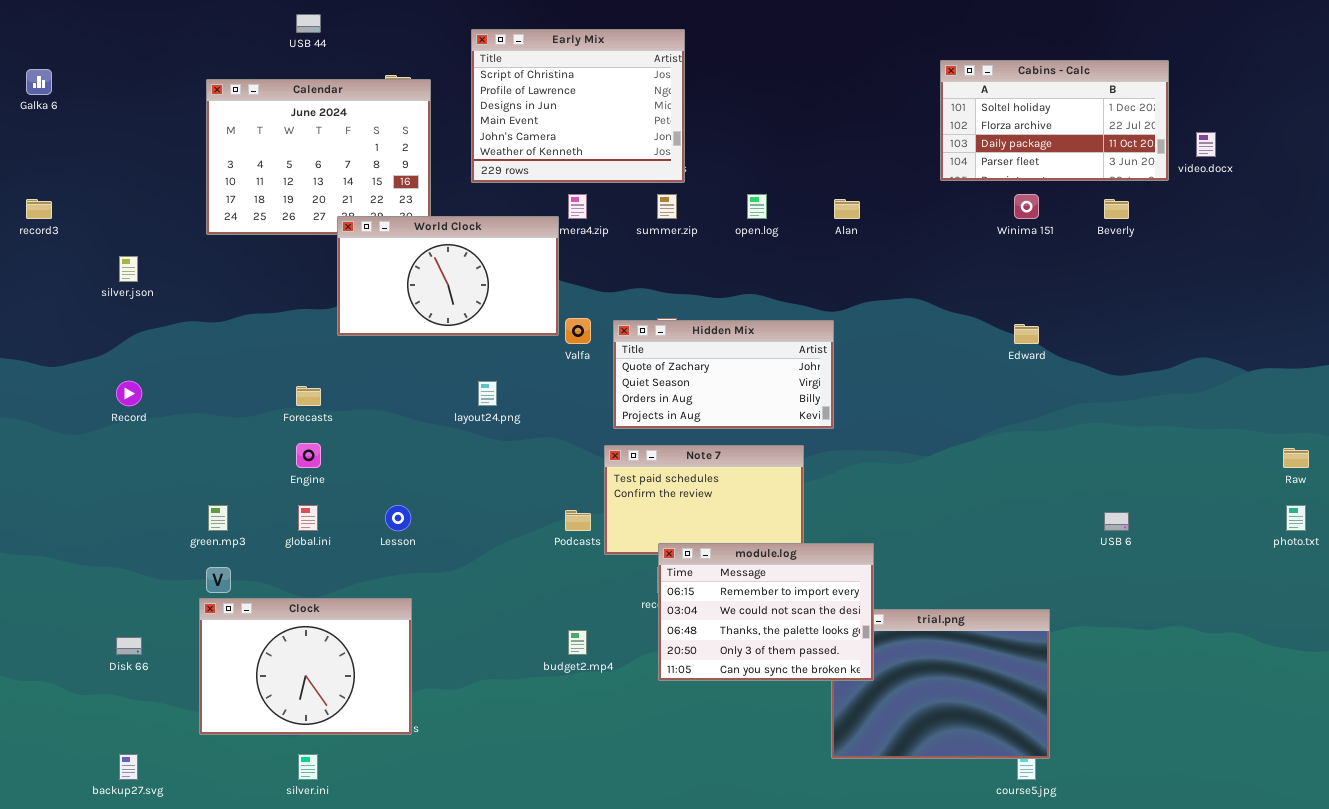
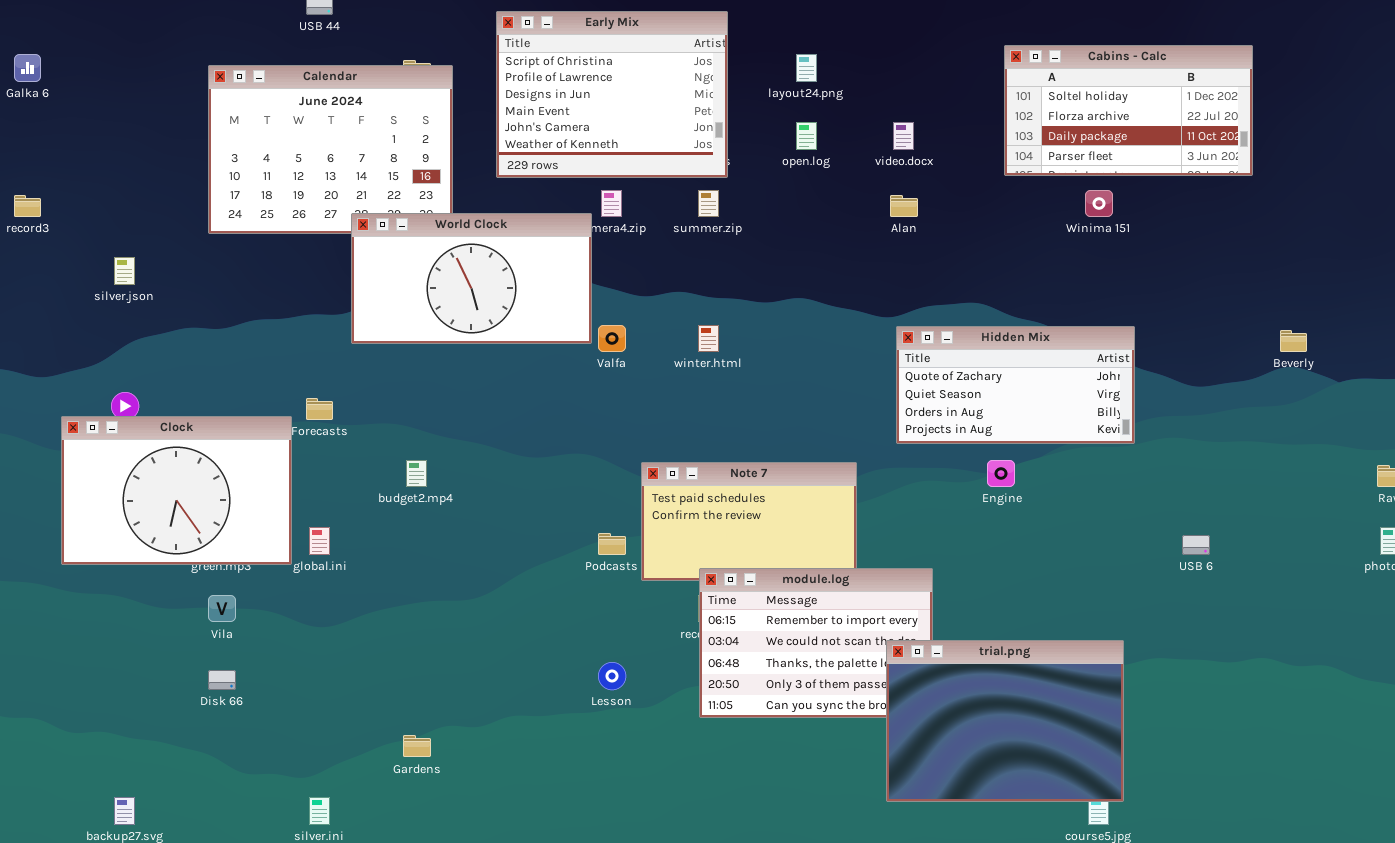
video.docx: [1196,132,1216,157] -> [893,122,914,150], moved
open.log: [747,194,767,219] -> [796,122,817,150], moved
Beverly: [1104,199,1129,219] -> [1280,330,1307,352], moved
Hidden Mix: [613,320,834,429] -> [896,326,1135,444], moved
layout24.png: [478,381,497,406] -> [796,54,817,82], moved
Engine: [296,443,321,468] -> [987,460,1015,487], moved
Lesson: [385,505,411,531] -> [598,662,626,690], moved
Clock: [199,598,412,735] -> [61,416,292,565], moved
trial.png: [831,609,1050,759] -> [886,640,1124,802], raised
budget2.mp4: [568,630,587,655] -> [406,460,427,487], moved
Disk 66: [116,637,142,655] -> [208,670,236,690], moved

